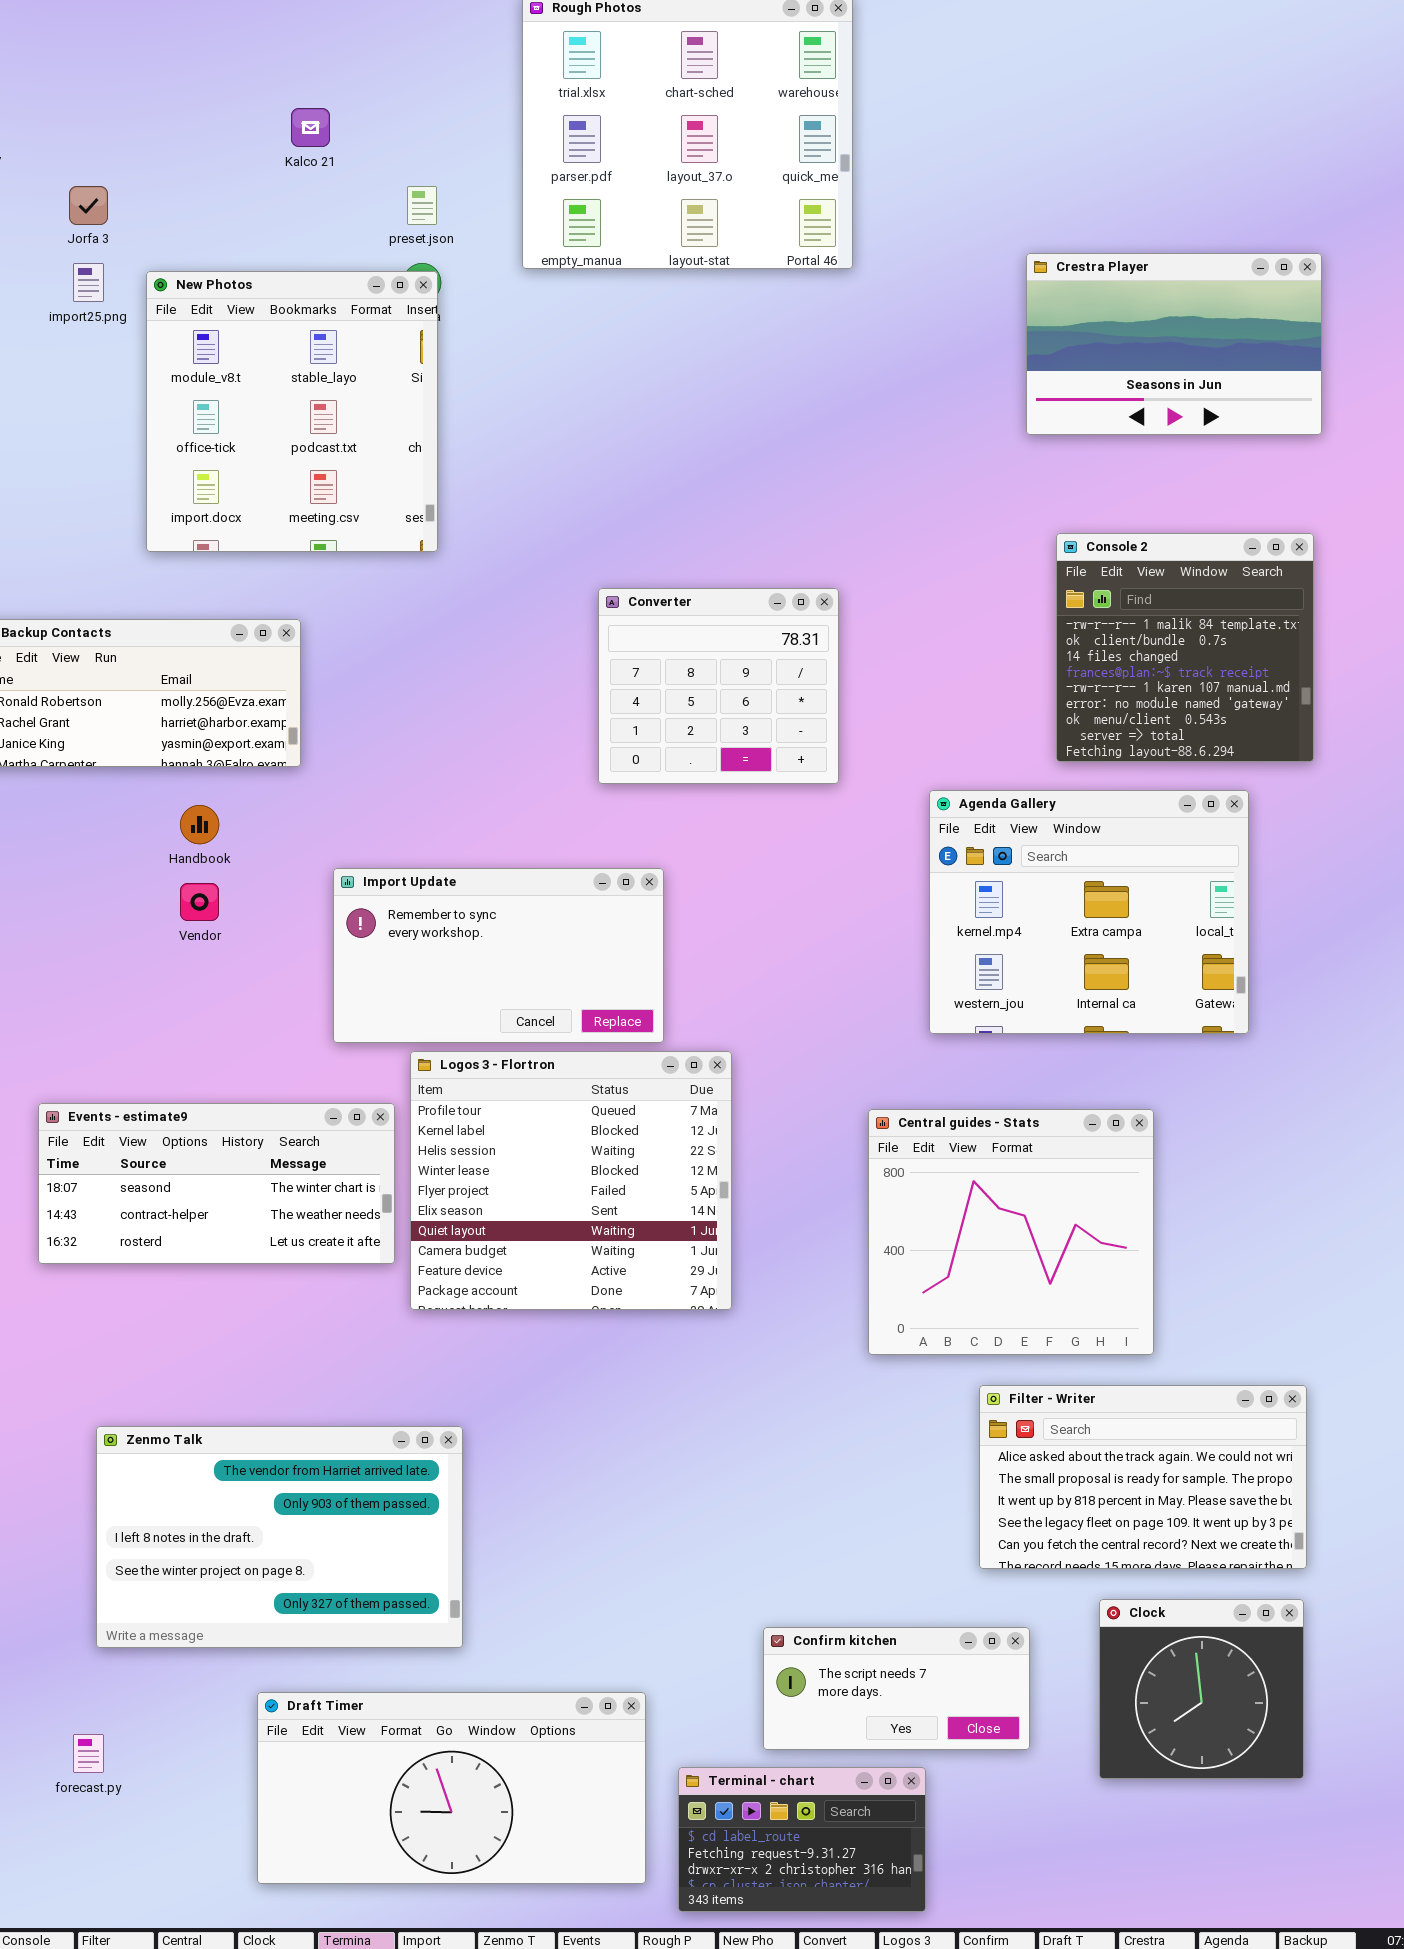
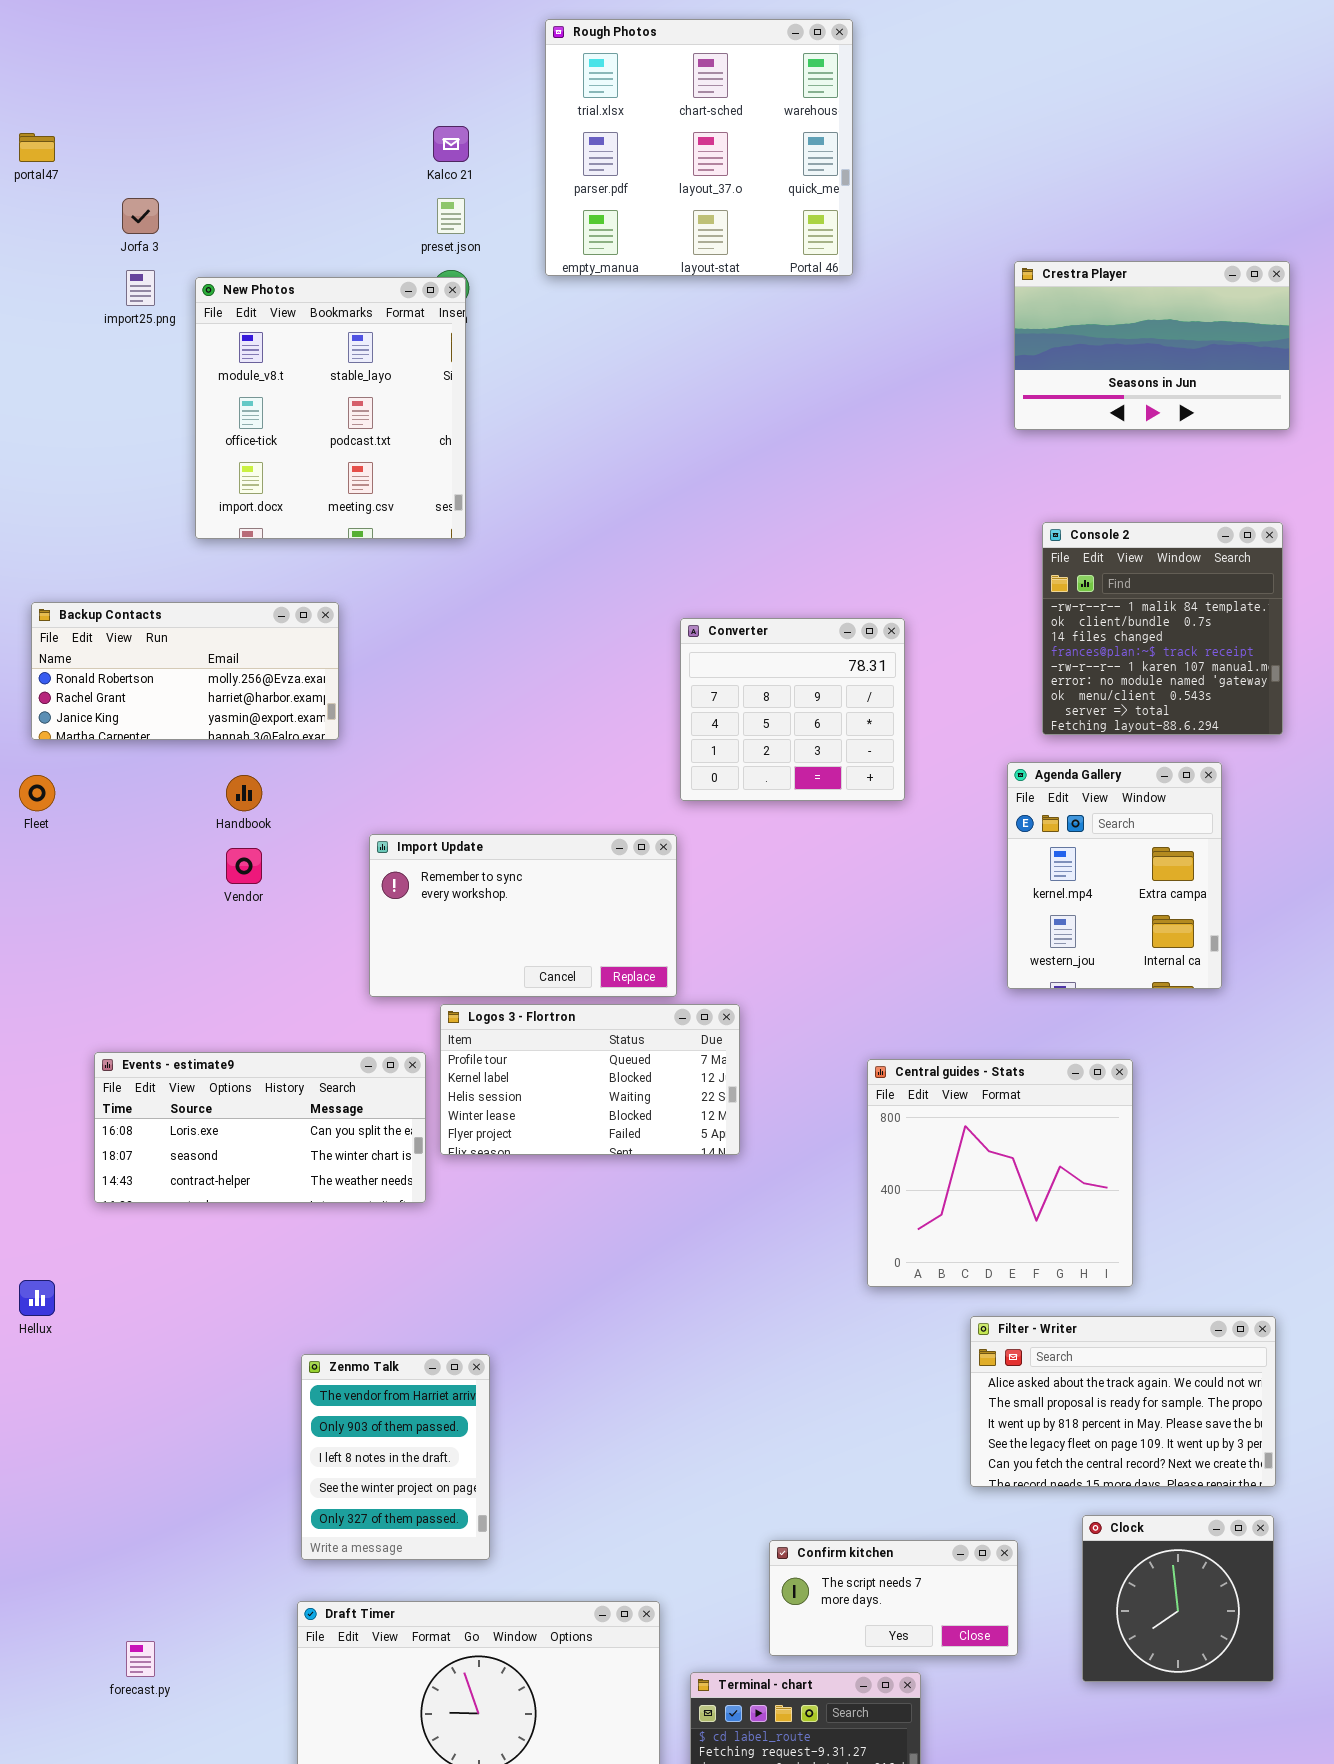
Kalco 21: [291,108,330,147] -> [433,126,469,162], moved
Converter: [598,588,839,784] -> [680,618,905,801], moved
Agenda Gallery: [929,790,1249,1034] -> [1007,762,1222,989], resized
Logos 3 - Flortron: [410,1051,732,1310] -> [440,1004,740,1155], resized
Events - estimate9: [38,1103,395,1264] -> [94,1052,426,1203], scrolled up 1 row
Zenmo Talk: [96,1426,463,1648] -> [301,1354,490,1560], resized

